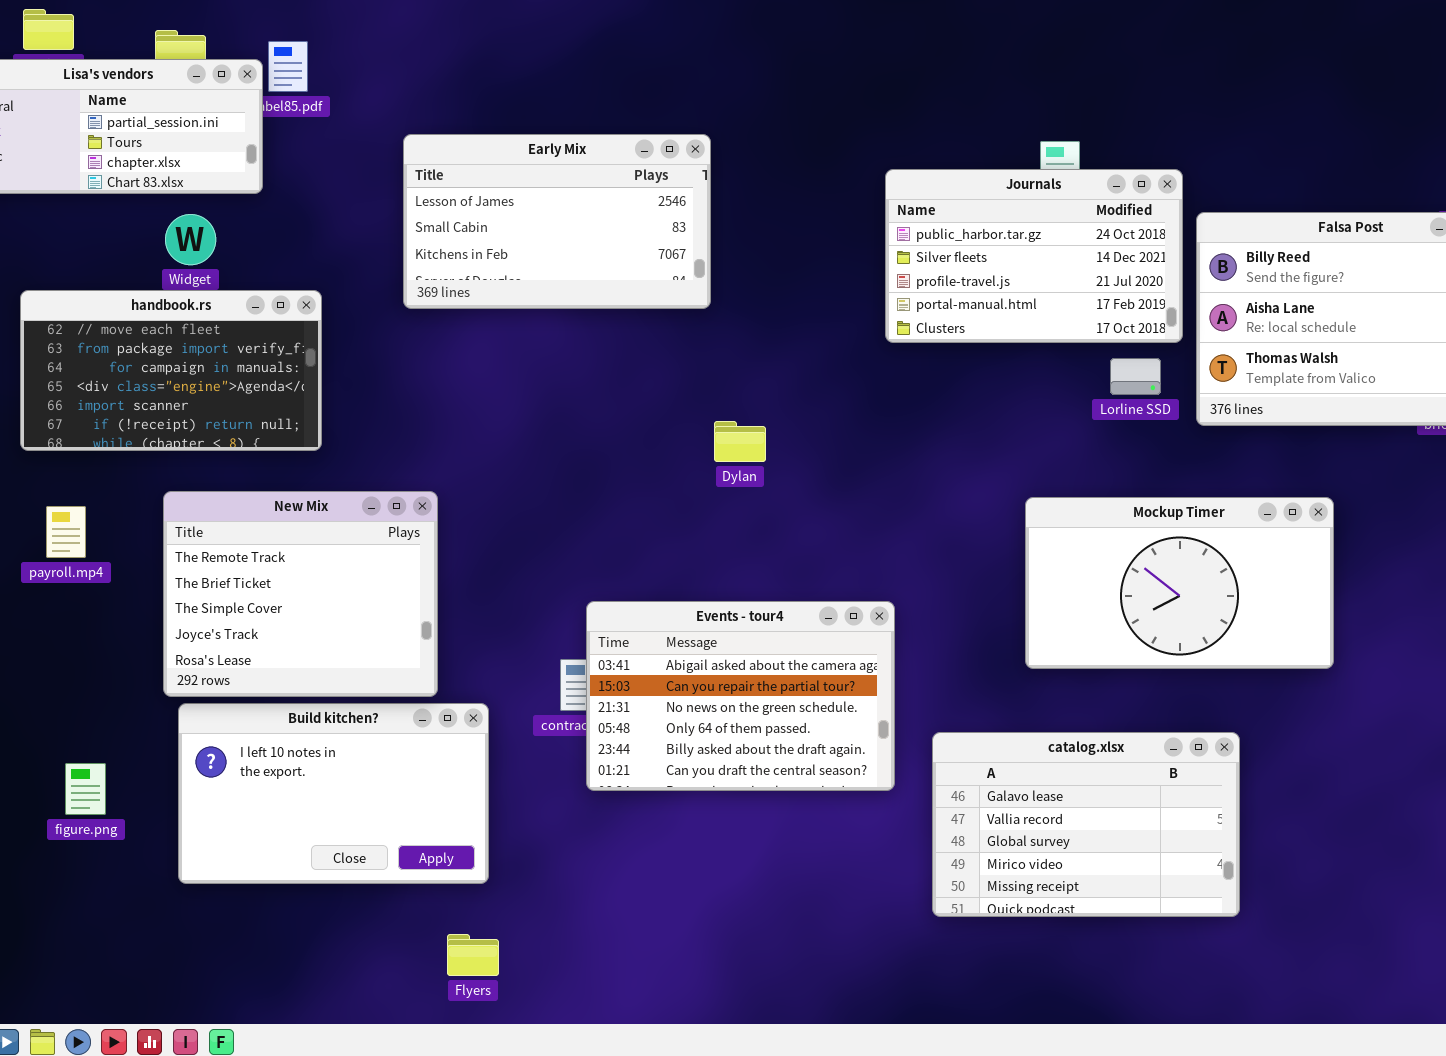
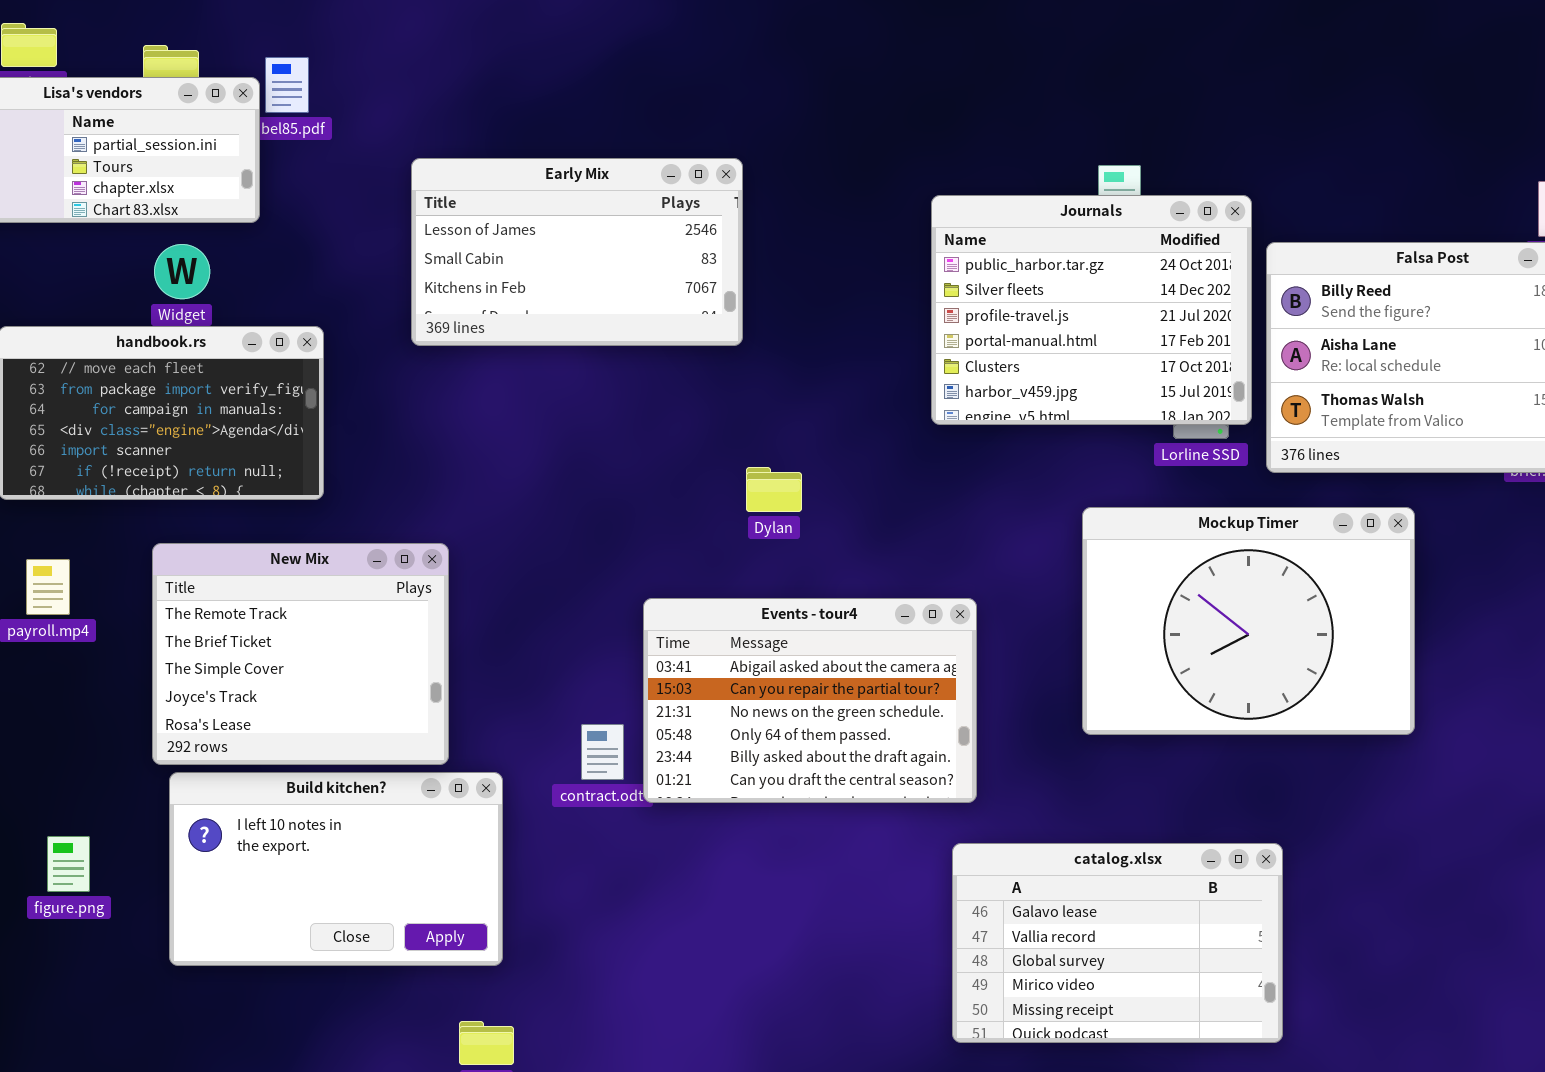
Journals: [885,169,1183,343] -> [931,195,1252,425], resized
Mockup Timer: [1025,497,1334,669] -> [1082,507,1415,735], resized
Events - tour4: [586,601,895,791] -> [643,598,977,803], moved
catalog.xlsx: [932,732,1240,917] -> [952,843,1283,1043], moved

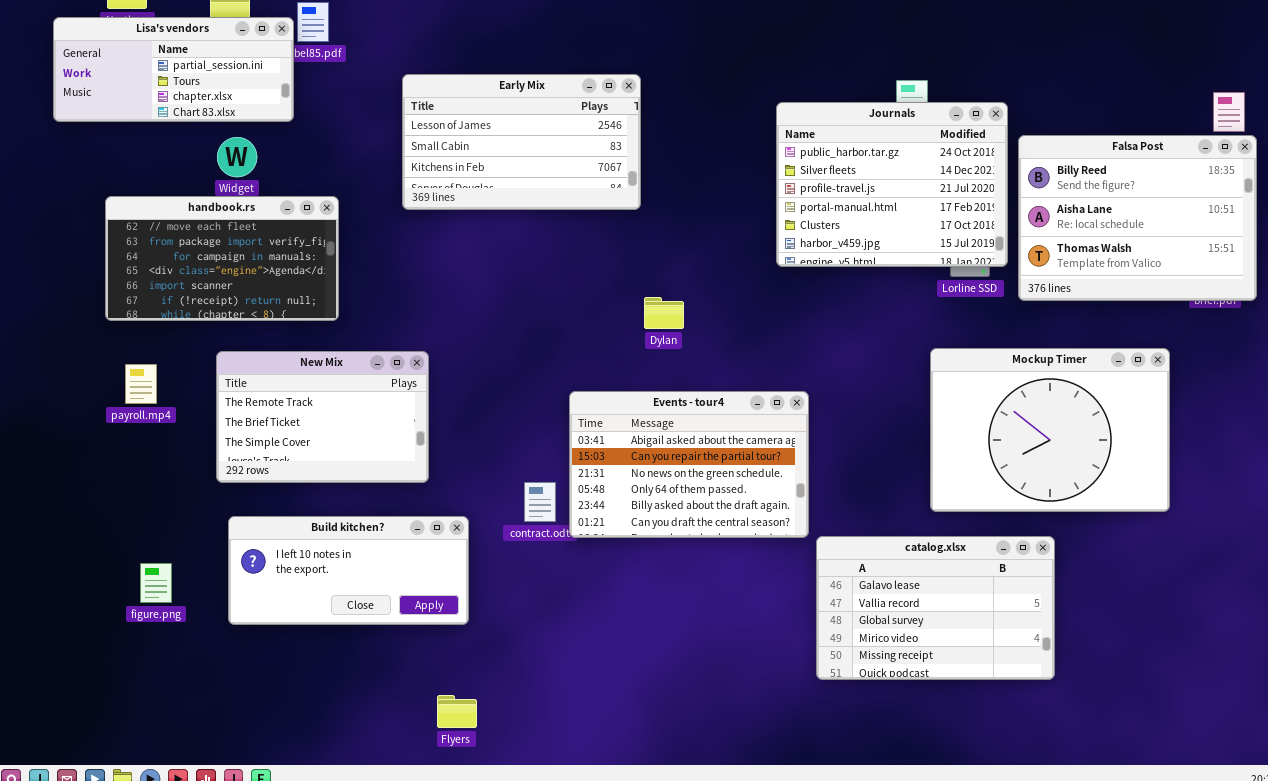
Mockup Timer: [1082,507,1415,735] -> [930,348,1170,512], moved
New Mix: [152,543,449,765] -> [216,351,429,483], resized
Build kitchen?: [169,772,503,966] -> [228,516,469,625], resized
catalog.xlsx: [952,843,1283,1043] -> [816,536,1055,680], moved

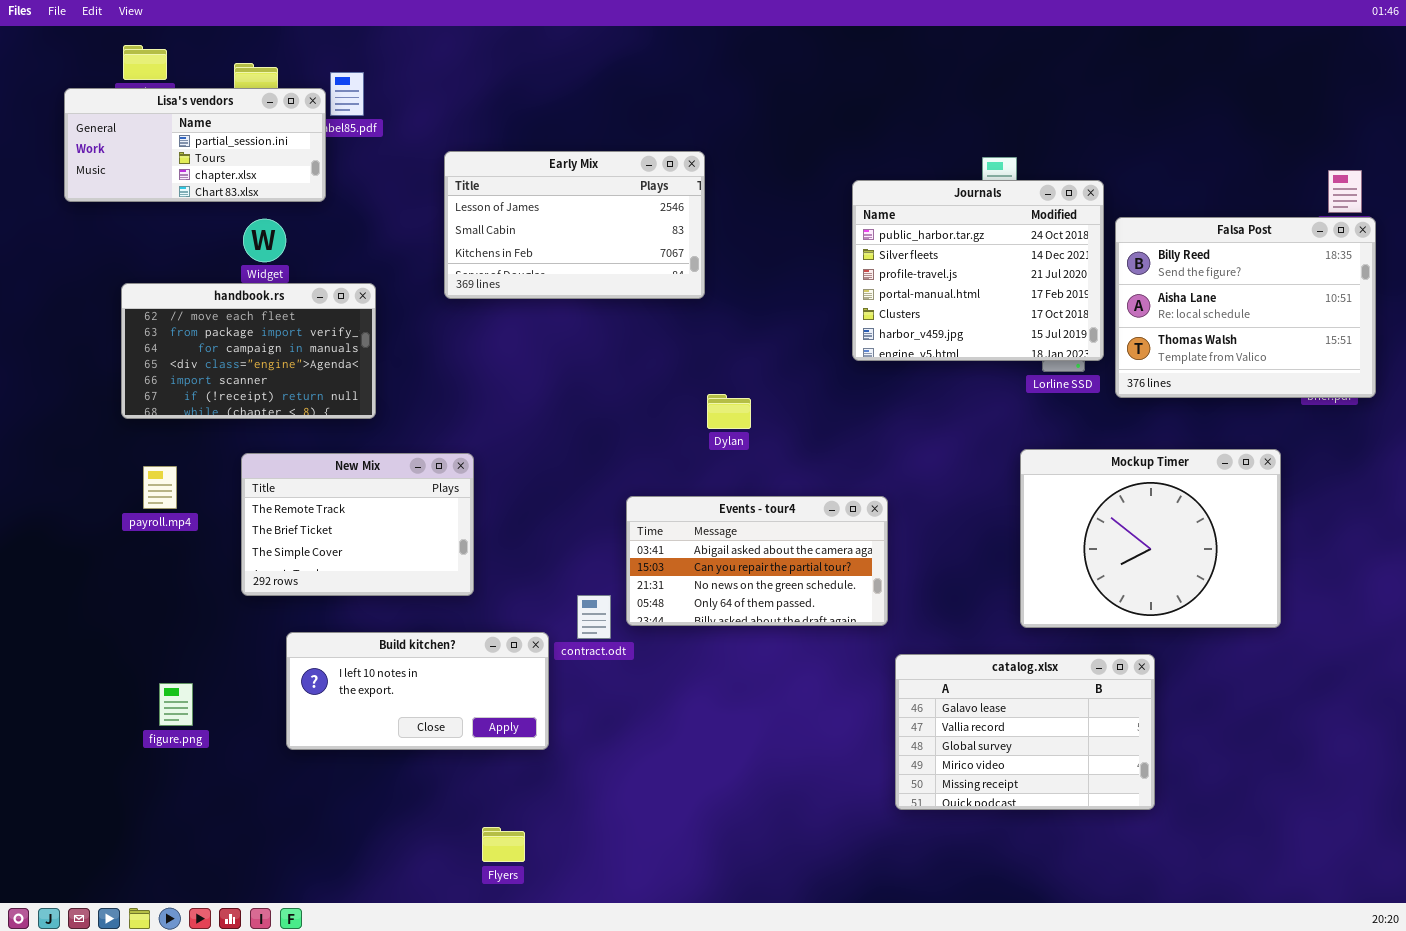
Events - tour4: [569,391,809,538] -> [626,496,888,626], resized
Build kitchen?: [228,516,469,625] -> [286,632,549,750], moved

